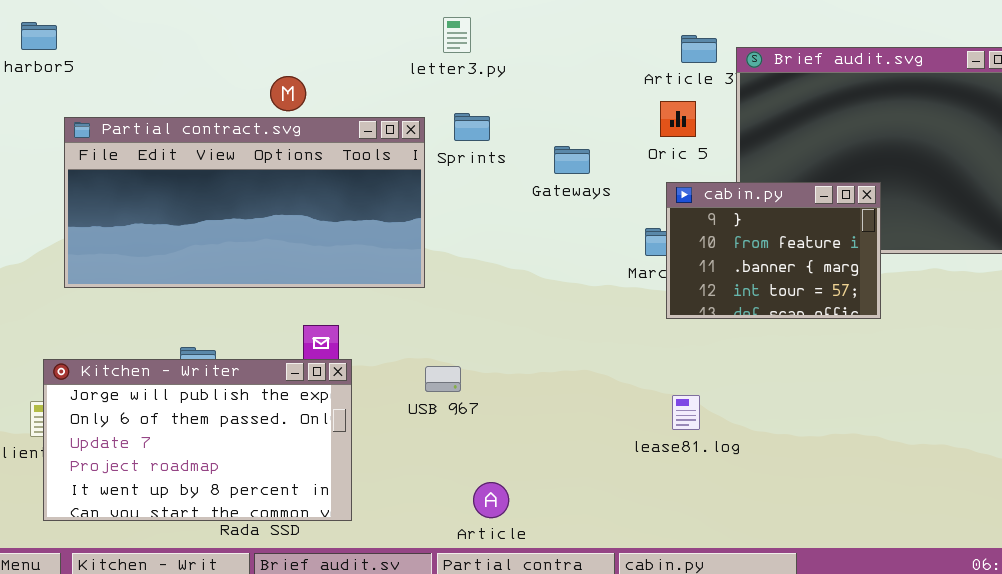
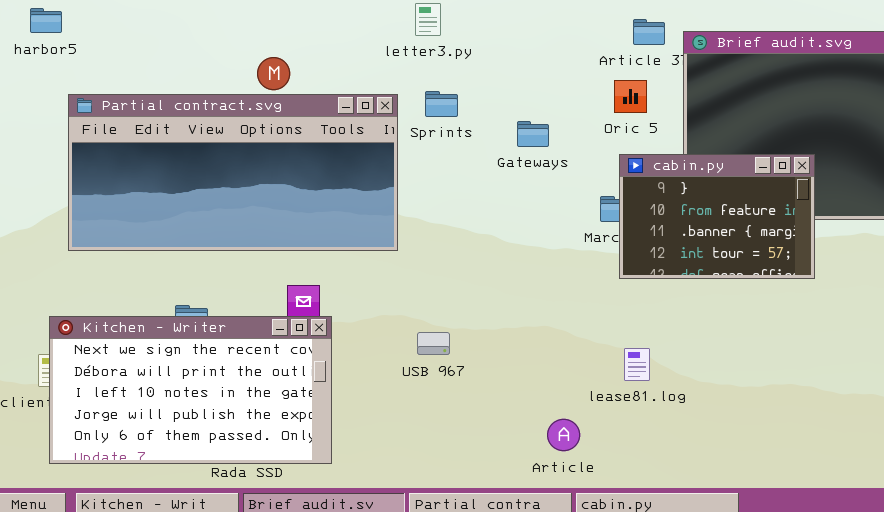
Kitchen - Writer: [43,359,352,521] -> [49,316,332,464], scrolled up 3 rows
USB 967: [425,366,461,392] -> [417,332,450,355], moved
Article: [473,482,509,518] -> [547,419,580,451], moved

